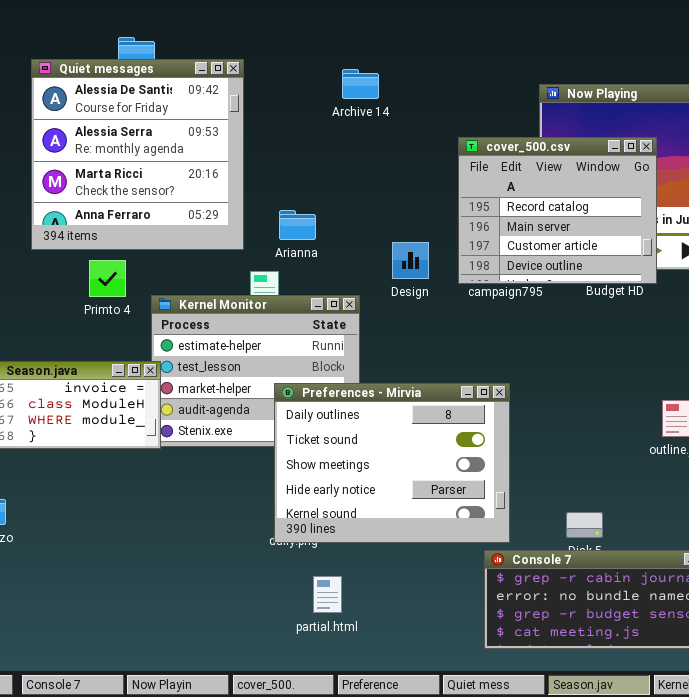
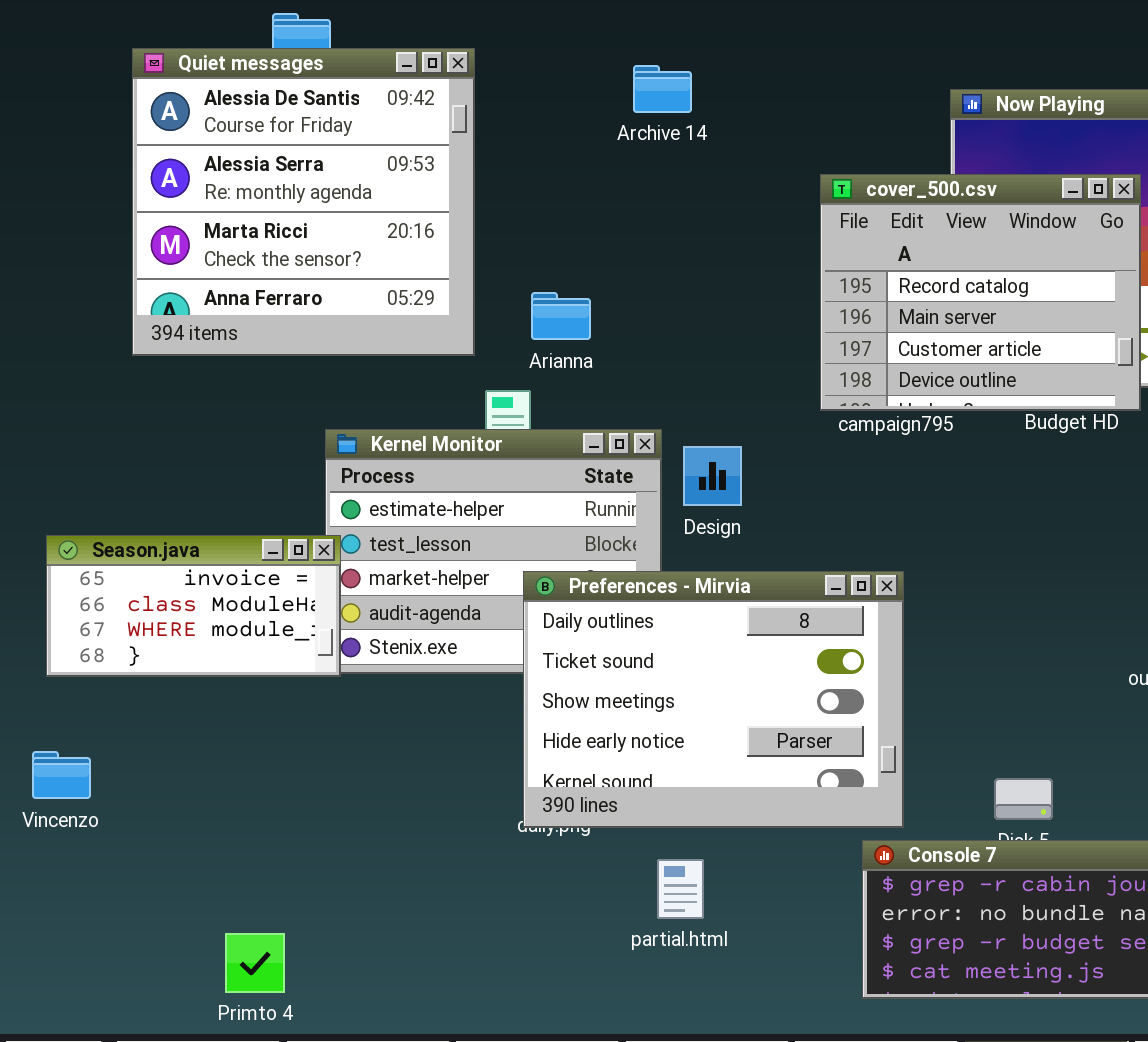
Design: [392,242,429,279] -> [683,446,742,506], moved
Primto 4: [89,260,126,297] -> [225,933,285,993], moved
partial.html: [313,576,342,613] -> [657,859,704,919], moved

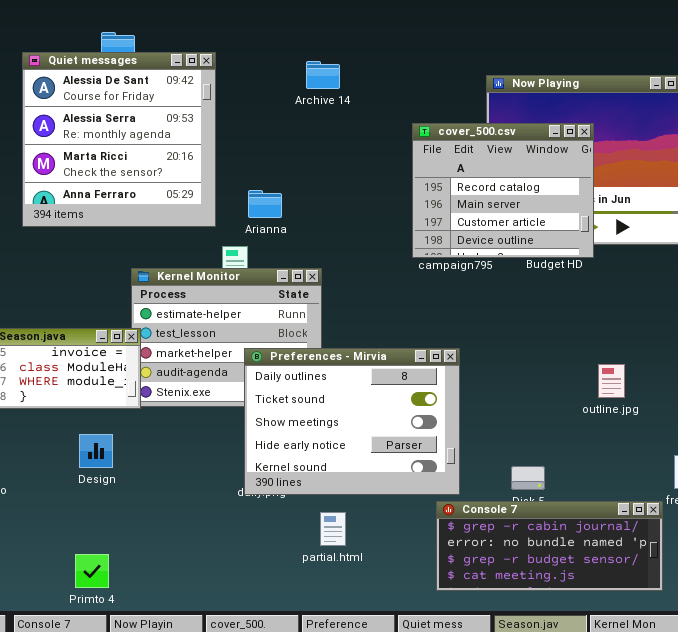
Design: [683,446,742,506] -> [79,434,113,468], moved

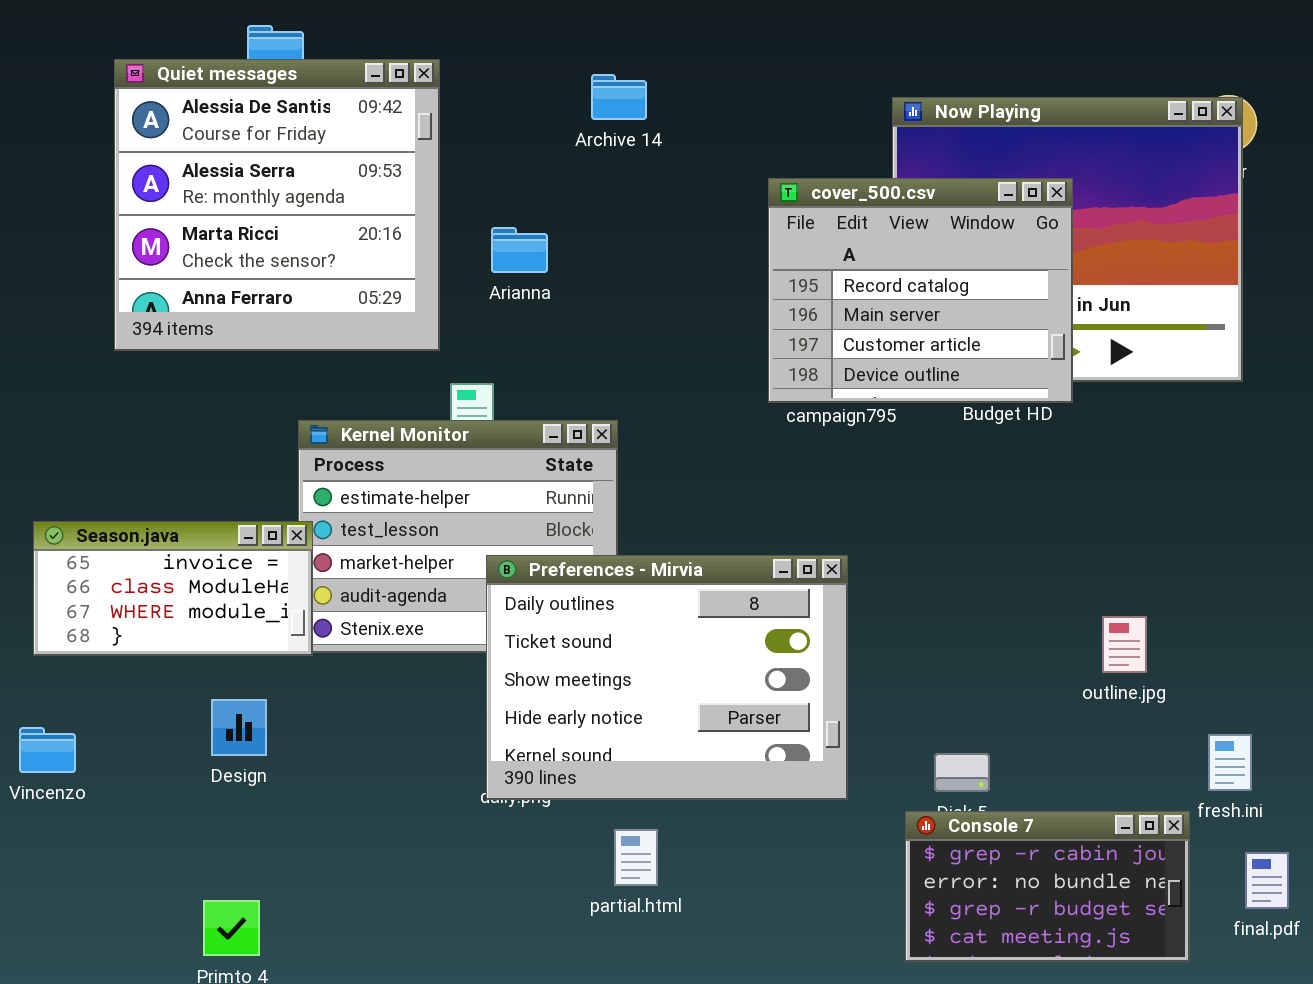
Arianna: [248,190,282,218] -> [491,227,548,273], moved
outline.jpg: [598,364,625,398] -> [1102,616,1147,673], moved
Console 7: [436,501,663,591] -> [905,811,1190,962], resized

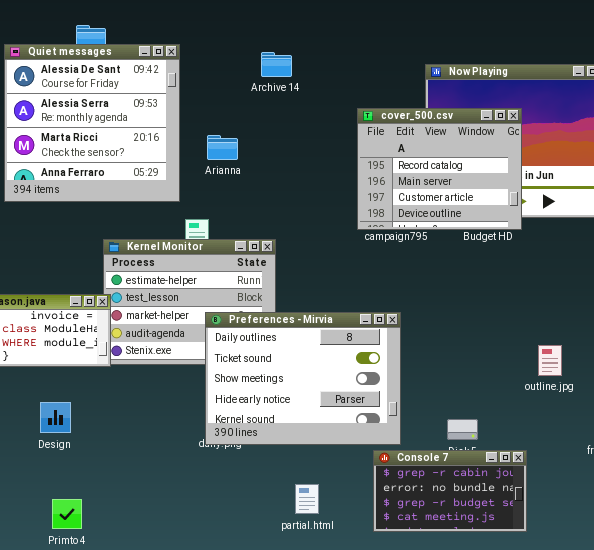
Design: [211,699,267,756] -> [40,402,71,433], moved
Console 7: [905,811,1190,962] -> [373,450,527,532], moved
partial.html: [614,829,658,886] -> [295,484,319,514], moved

